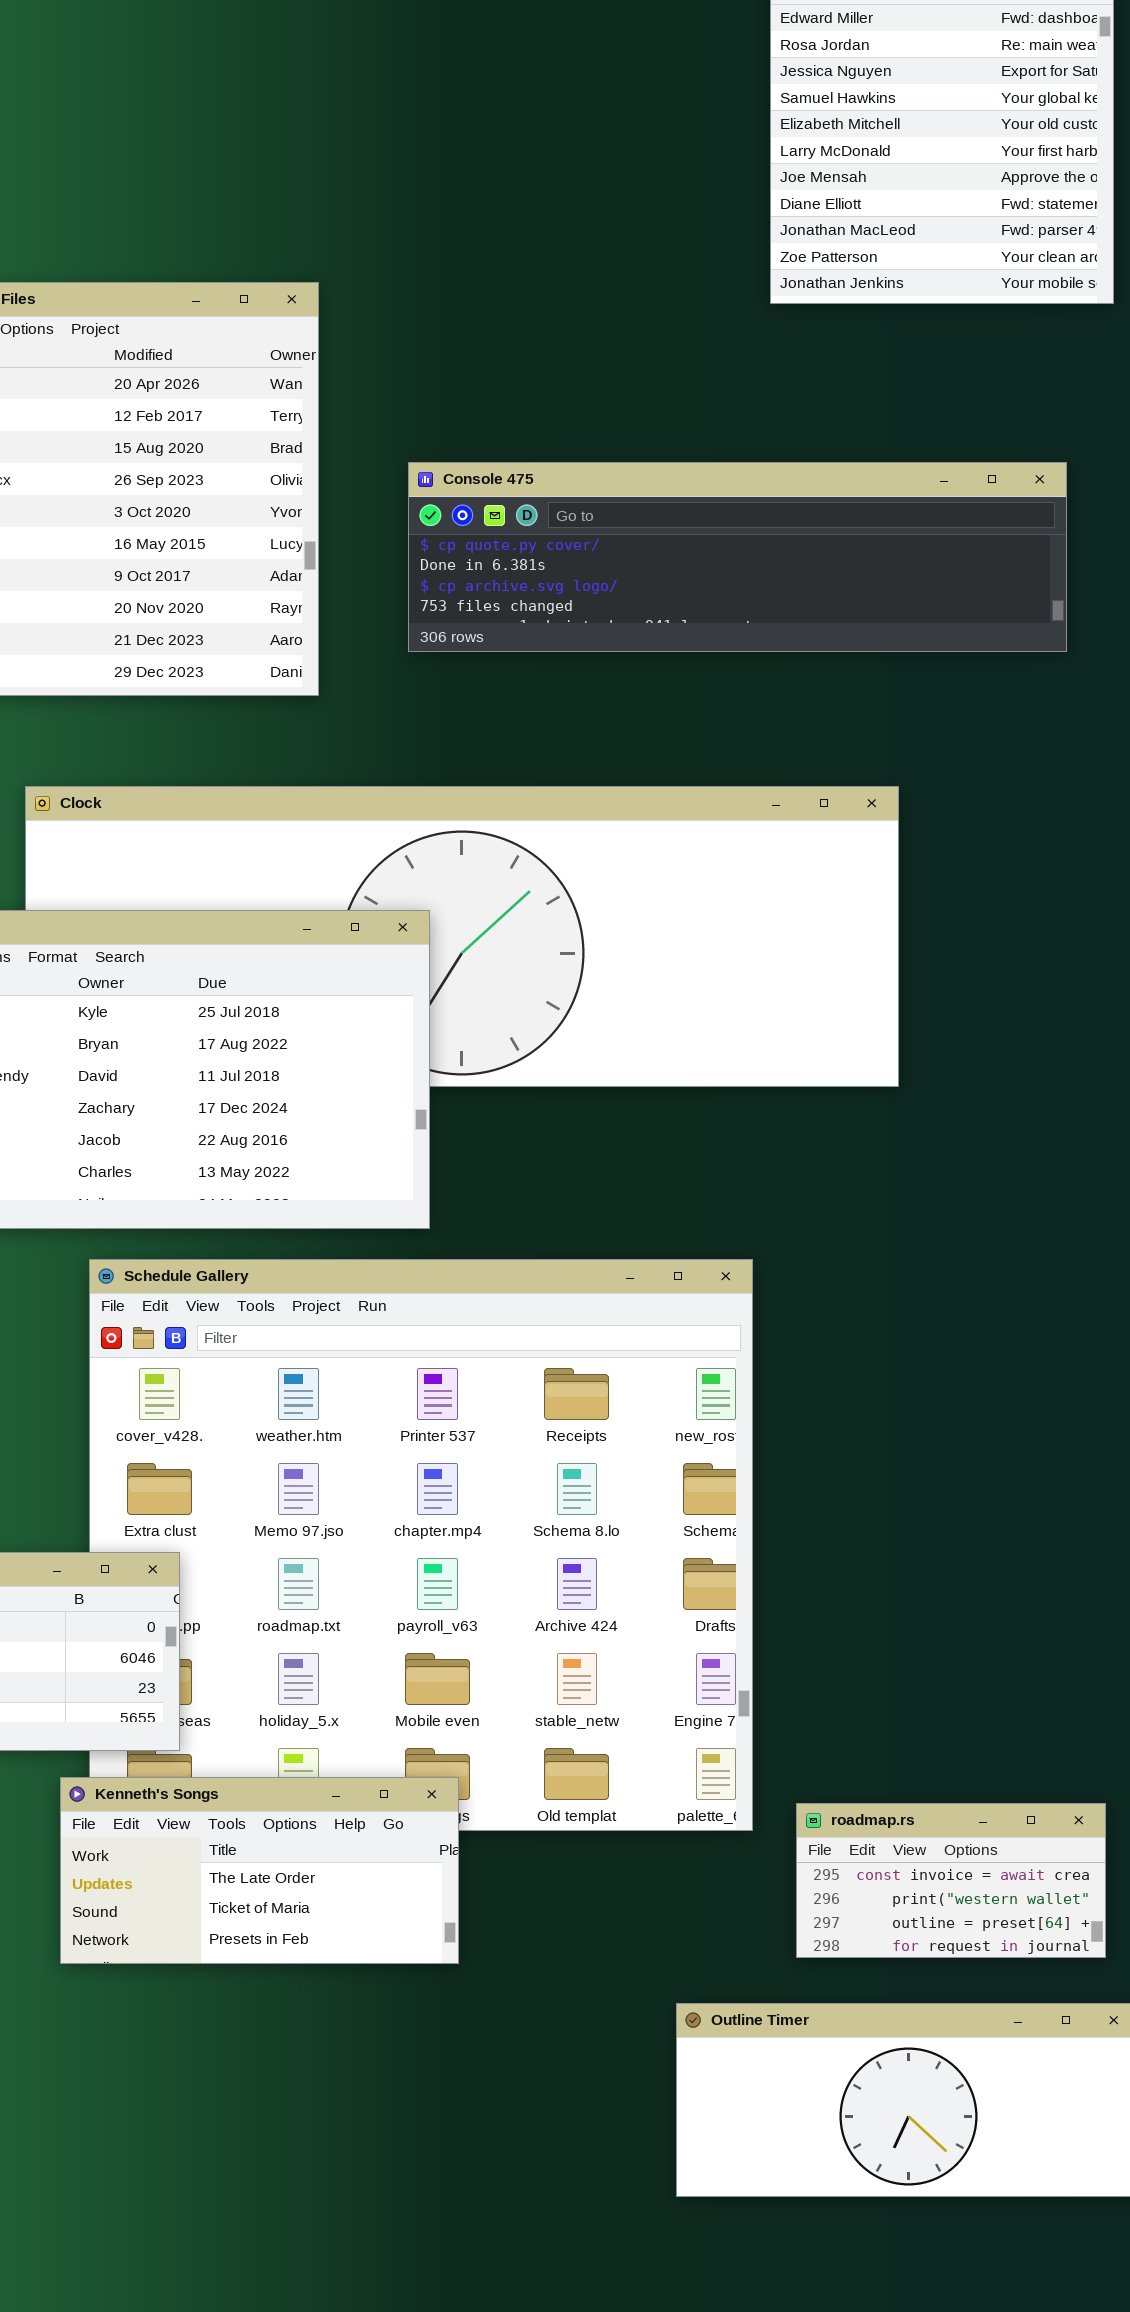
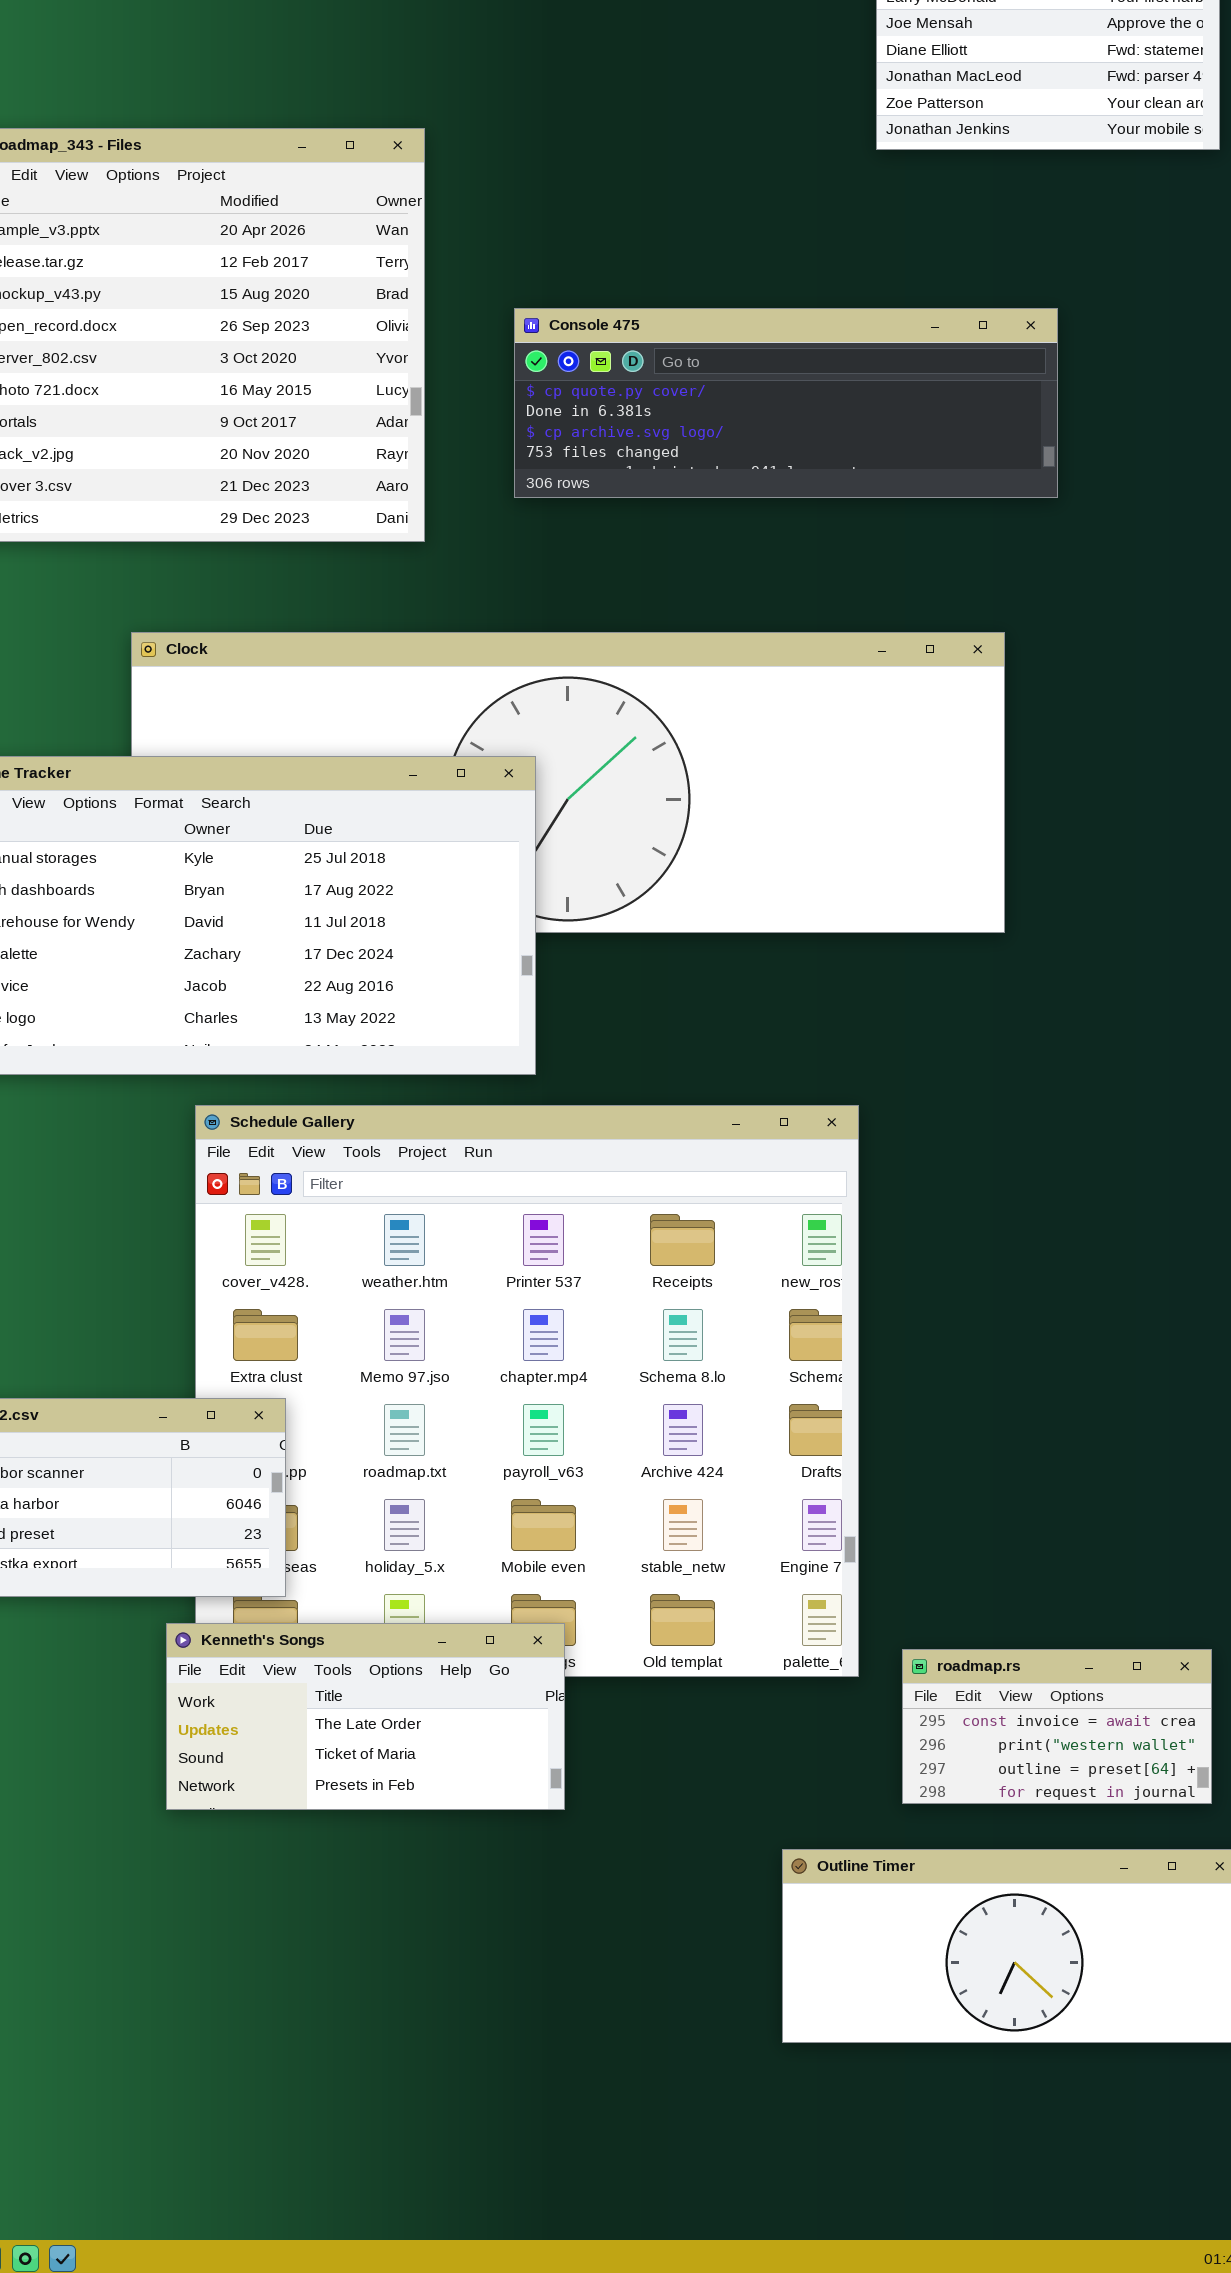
Console 475: [408,462,1067,652] -> [514,308,1058,498], resized

